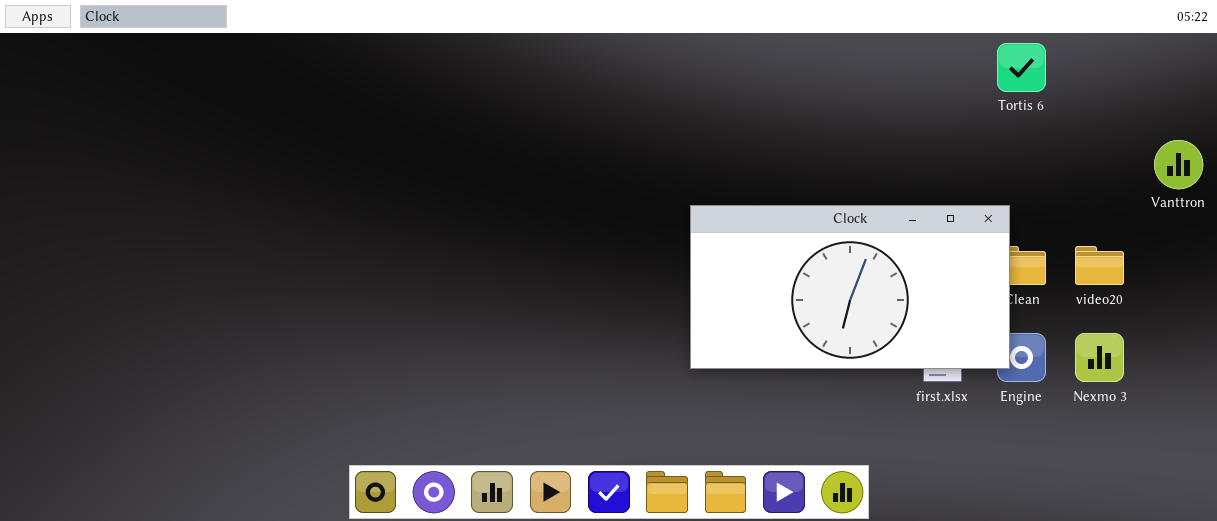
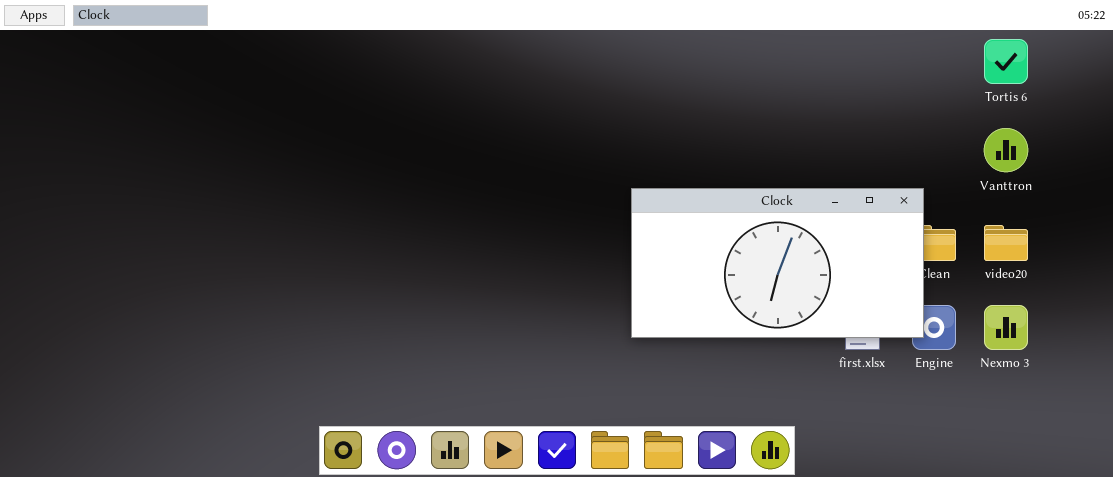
Tortis 6: [997,43,1046,92] -> [984,39,1028,84], moved
Vanttron: [1154,140,1203,189] -> [984,128,1028,172], moved

